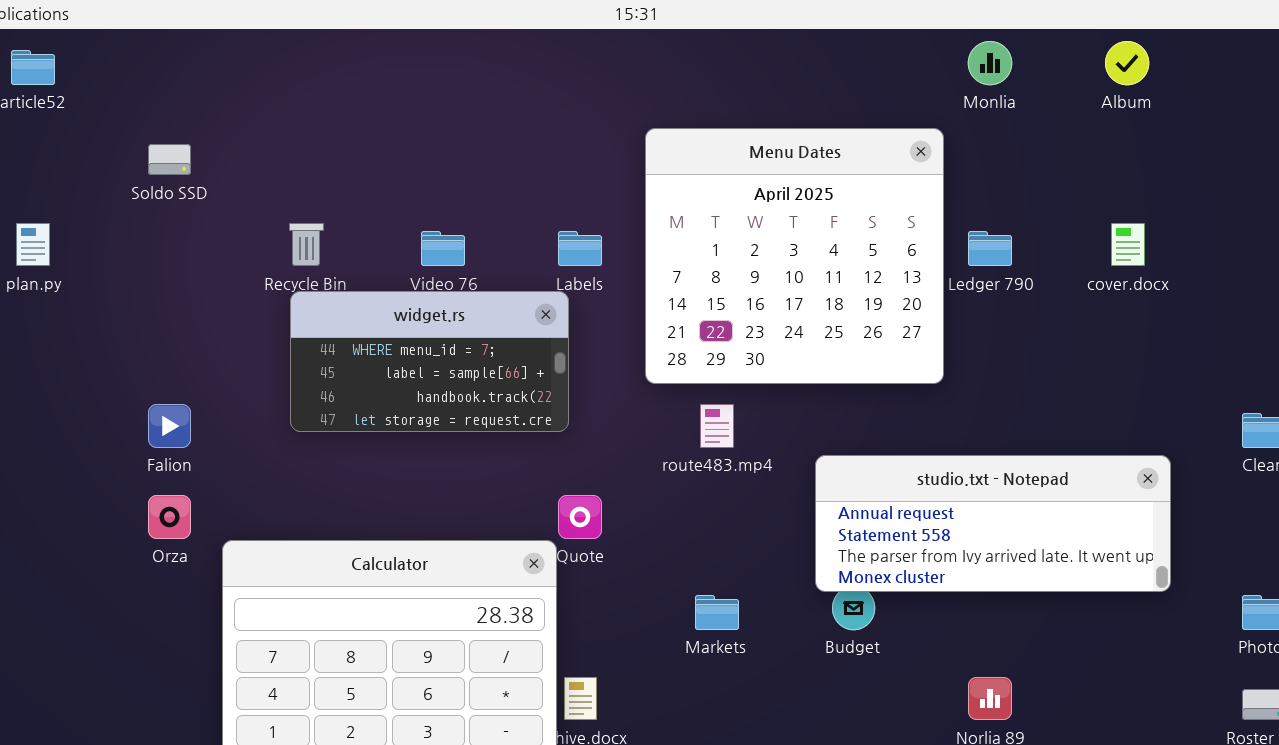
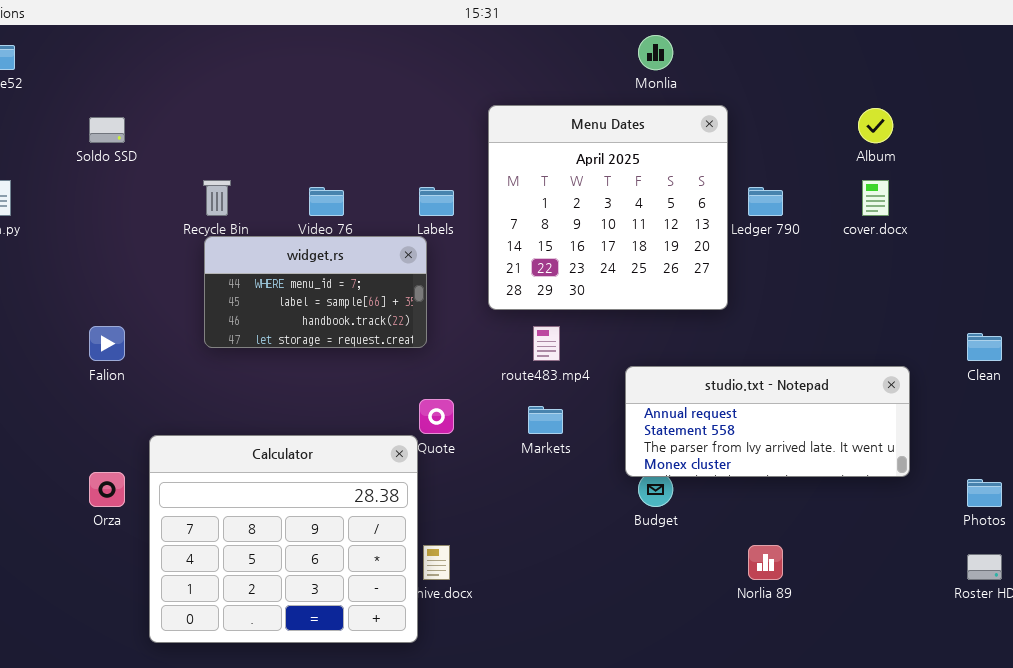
Monlia: [968,41,1012,85] -> [638,35,673,70], moved
Album: [1105,41,1149,85] -> [858,108,893,143], moved
Orza: [148,495,191,539] -> [89,472,125,507], moved
Markets: [695,595,739,630] -> [528,406,563,434], moved

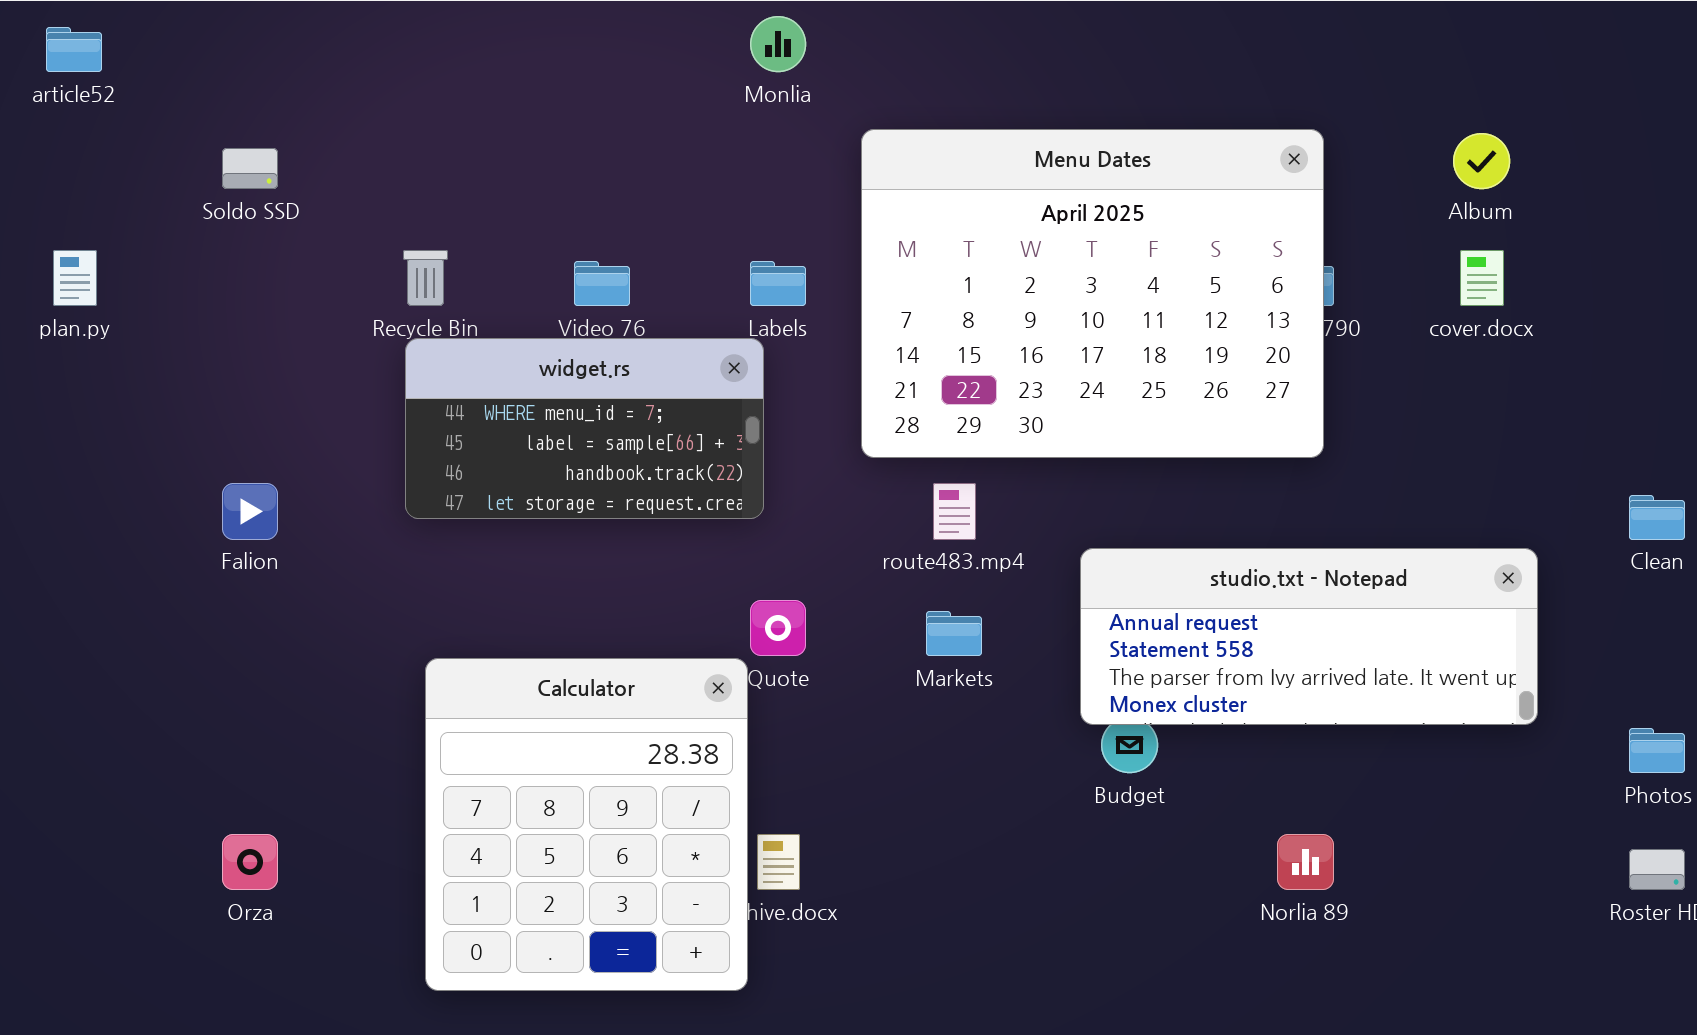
Monlia: [638,35,673,70] -> [750,16,806,72], moved
Menu Dates: [488,105,728,310] -> [861,129,1324,458], resized
Calculator: [149,435,418,643] -> [425,658,748,991], resized
Orza: [89,472,125,507] -> [222,834,278,890], moved

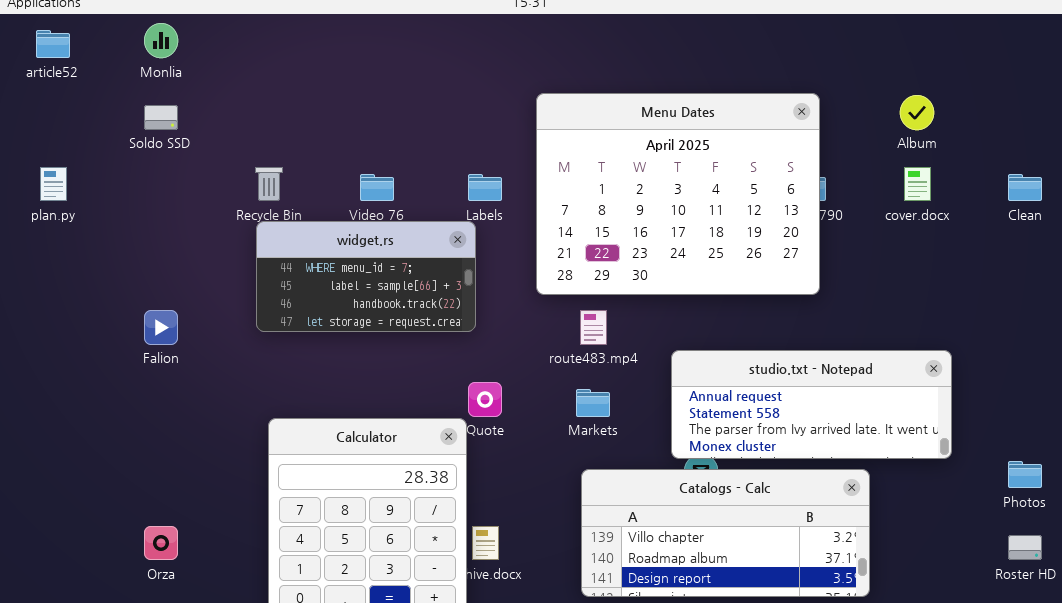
Monlia: [750,16,806,72] -> [144,23,178,58], moved
Clean: [1629,495,1685,540] -> [1008,174,1042,201], moved
Catalogs - Calc: none -> [581,469,870,597], opened

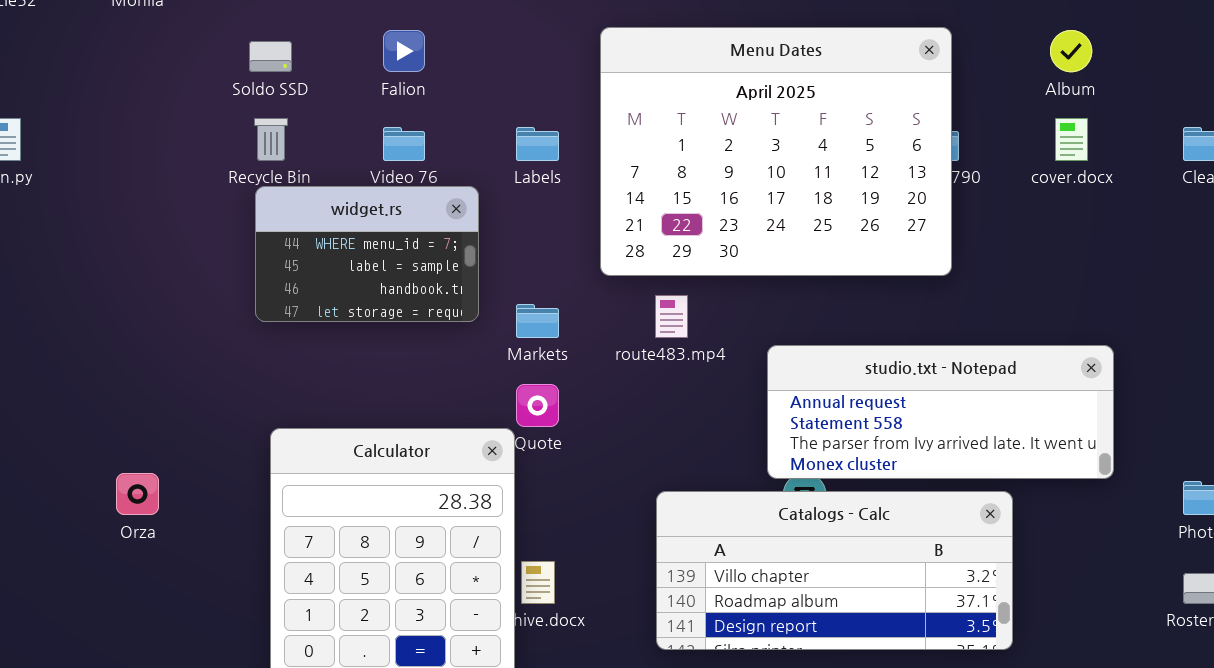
Soldo SSD: [144,105,178,130] -> [249,41,292,72], moved
widget.rs: [256,221,476,332] -> [255,186,479,322], resized
Falion: [144,310,178,345] -> [383,30,425,72], moved
Markets: [576,389,610,417] -> [516,304,559,338], moved
Orza: [144,526,178,560] -> [116,473,159,515], moved

